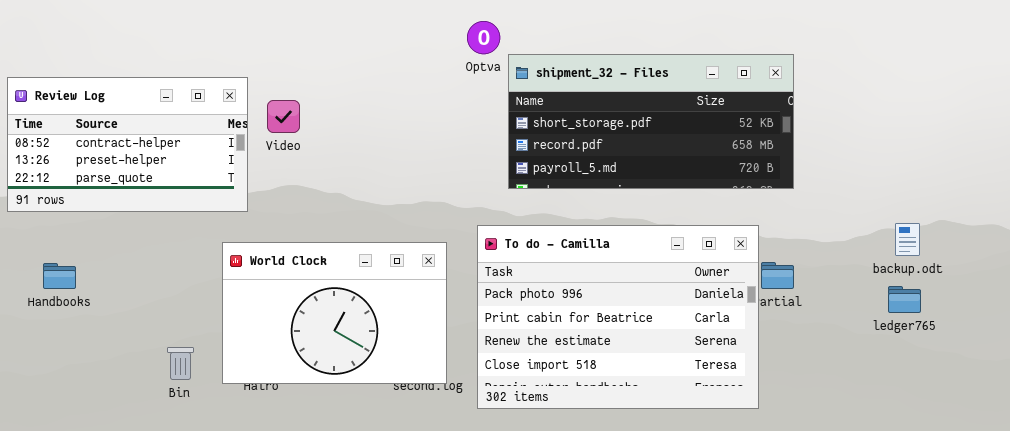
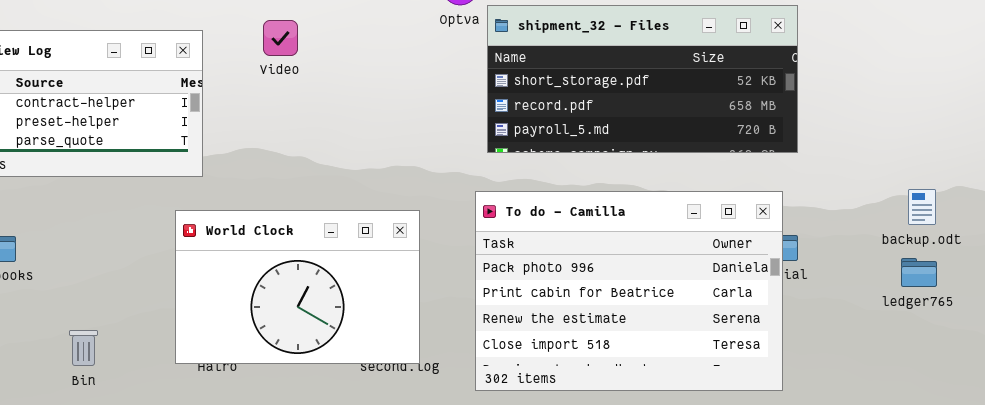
Video: [267,100,300,133] -> [263,20,298,56], moved
To do - Camilla: [477,225,759,409] -> [475,191,783,391], moved
Bin: [167,347,194,380] -> [69,330,98,366], moved

